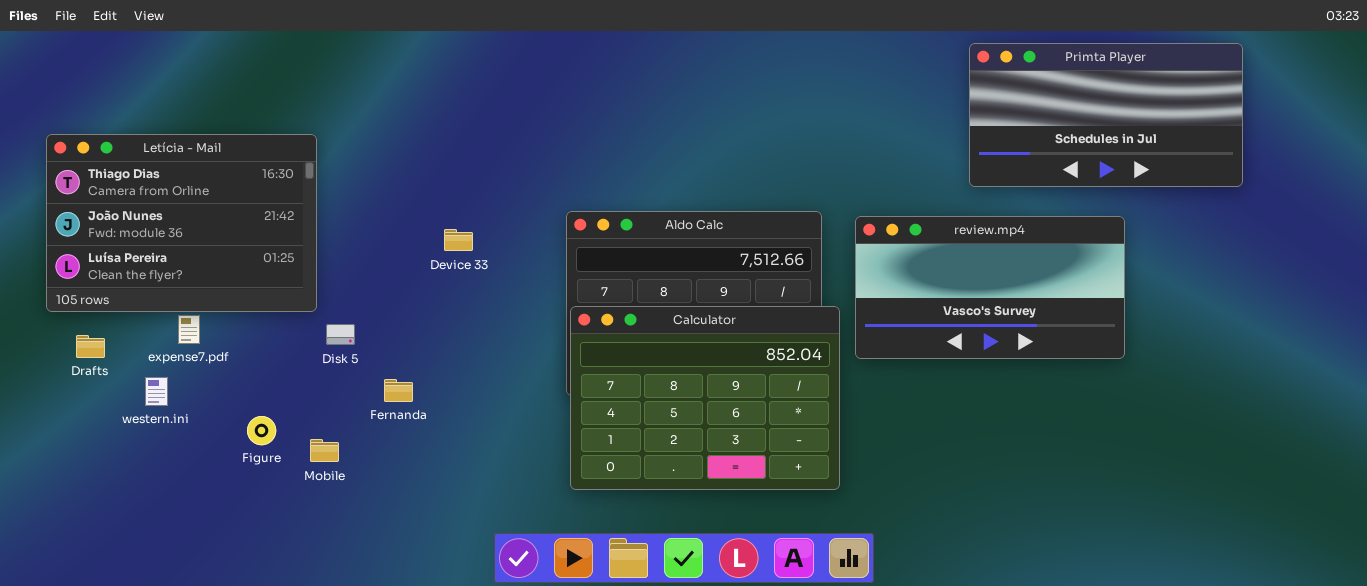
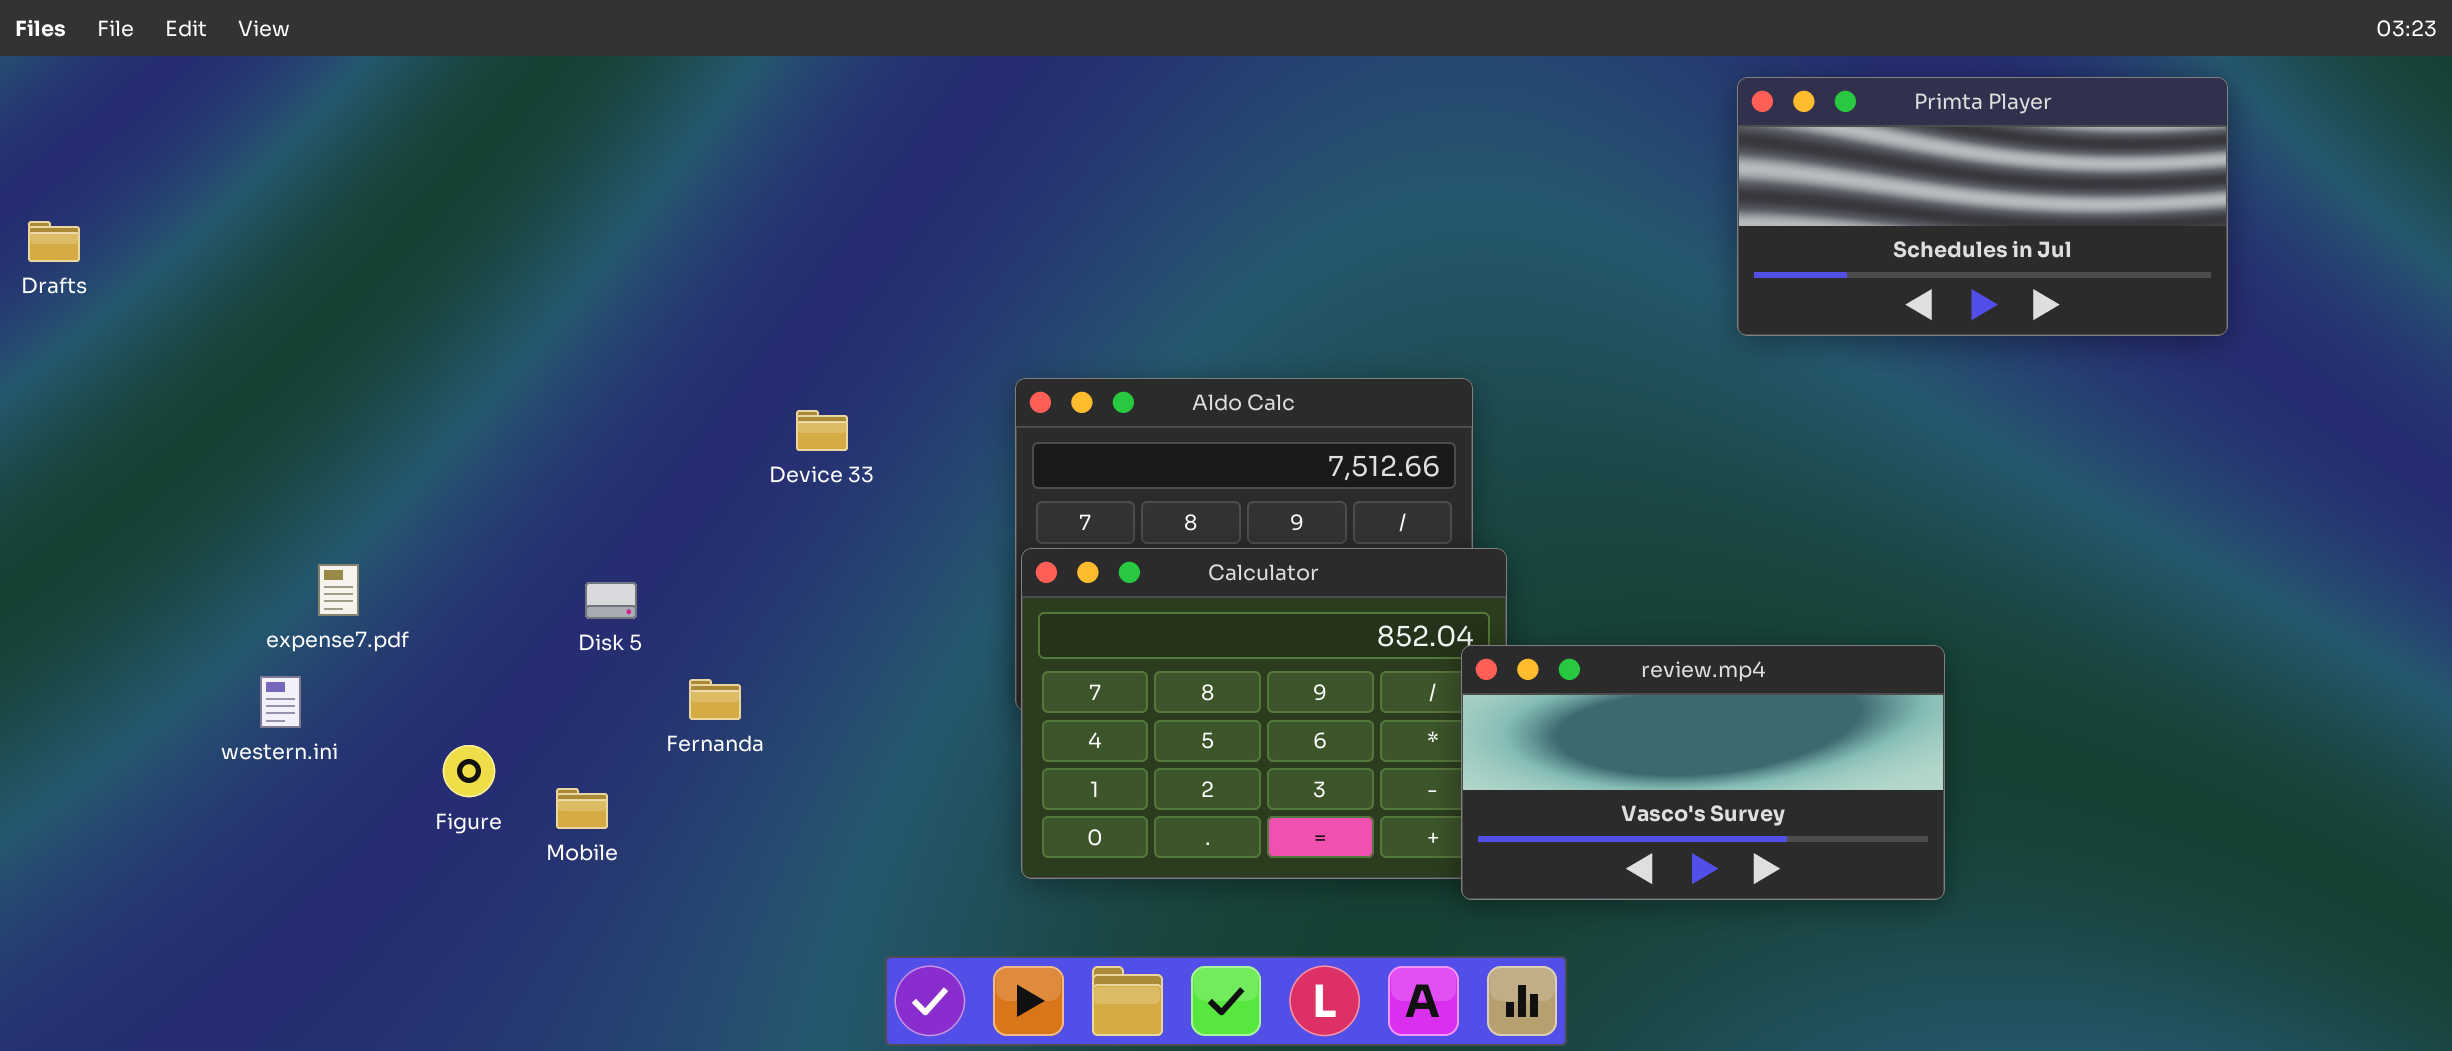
Letícia - Mail: [46,134,317,312] -> none, closed
review.mp4: [855,216,1125,359] -> [1461,645,1945,900], moved
Drafts: [76,335,105,358] -> [28,221,80,262], moved

